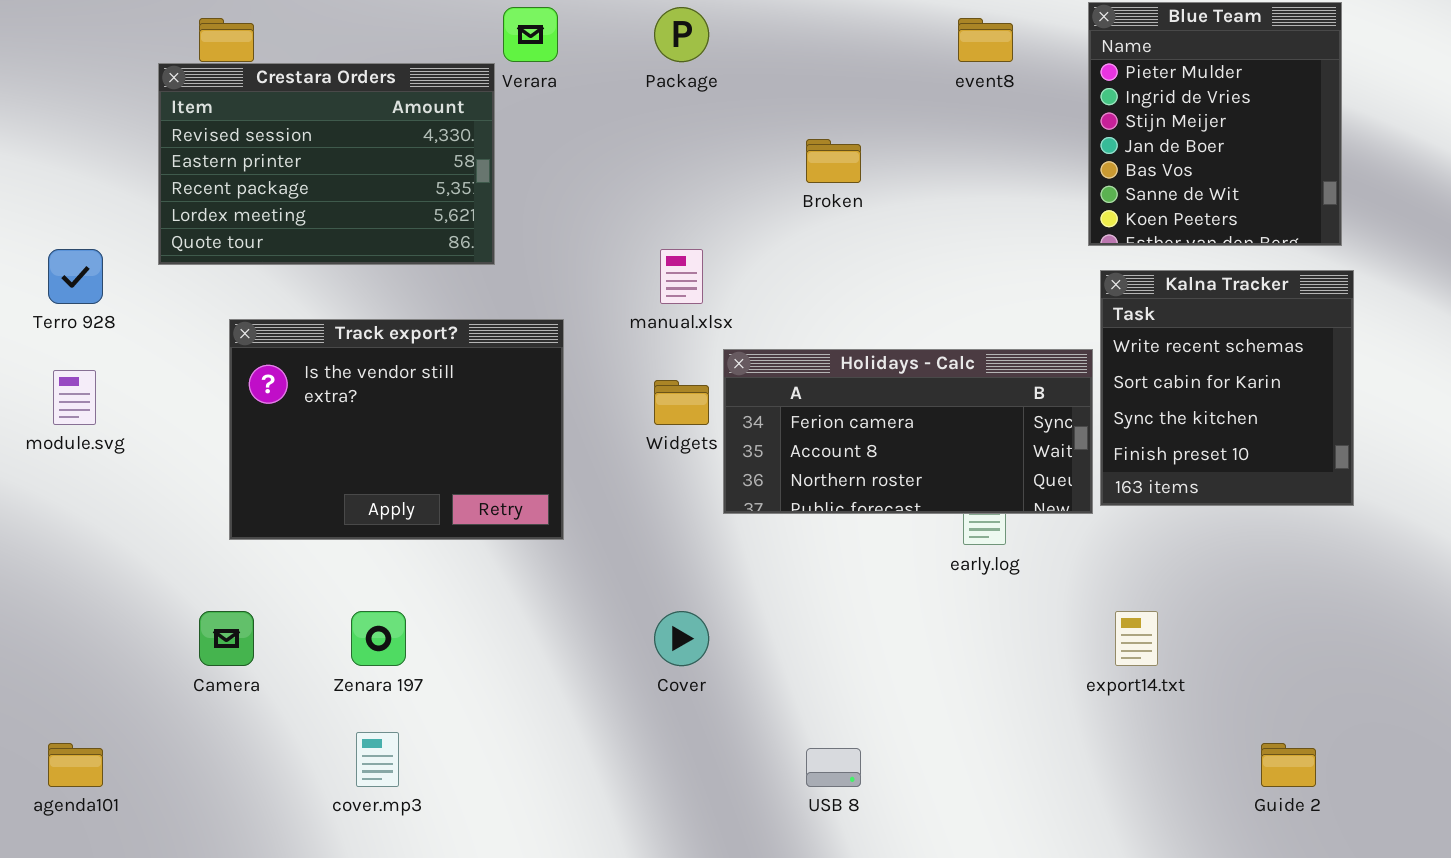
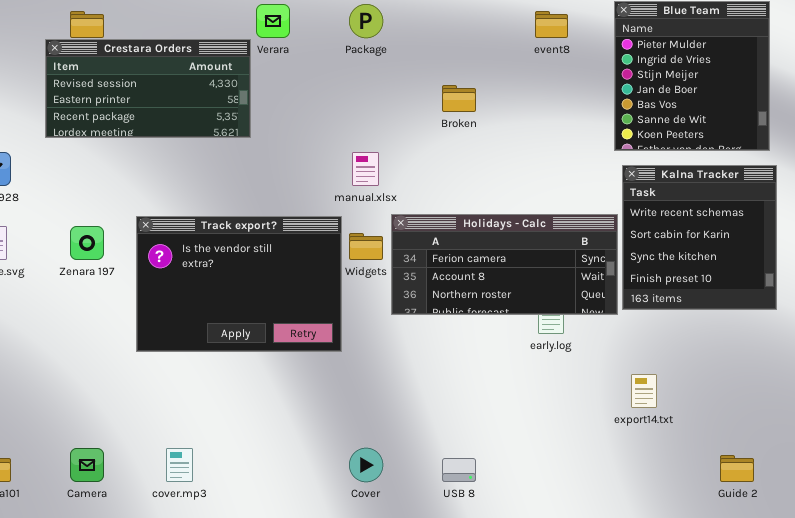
Crestara Orders: [158,63,495,265] -> [45,39,251,138], resized
Track export?: [229,319,564,540] -> [136,216,342,352], moved
Camera: [199,611,254,666] -> [70,448,104,482], moved
Zenara 197: [351,611,406,666] -> [70,226,104,260], moved
Cover: [654,611,709,666] -> [349,448,383,482], moved

